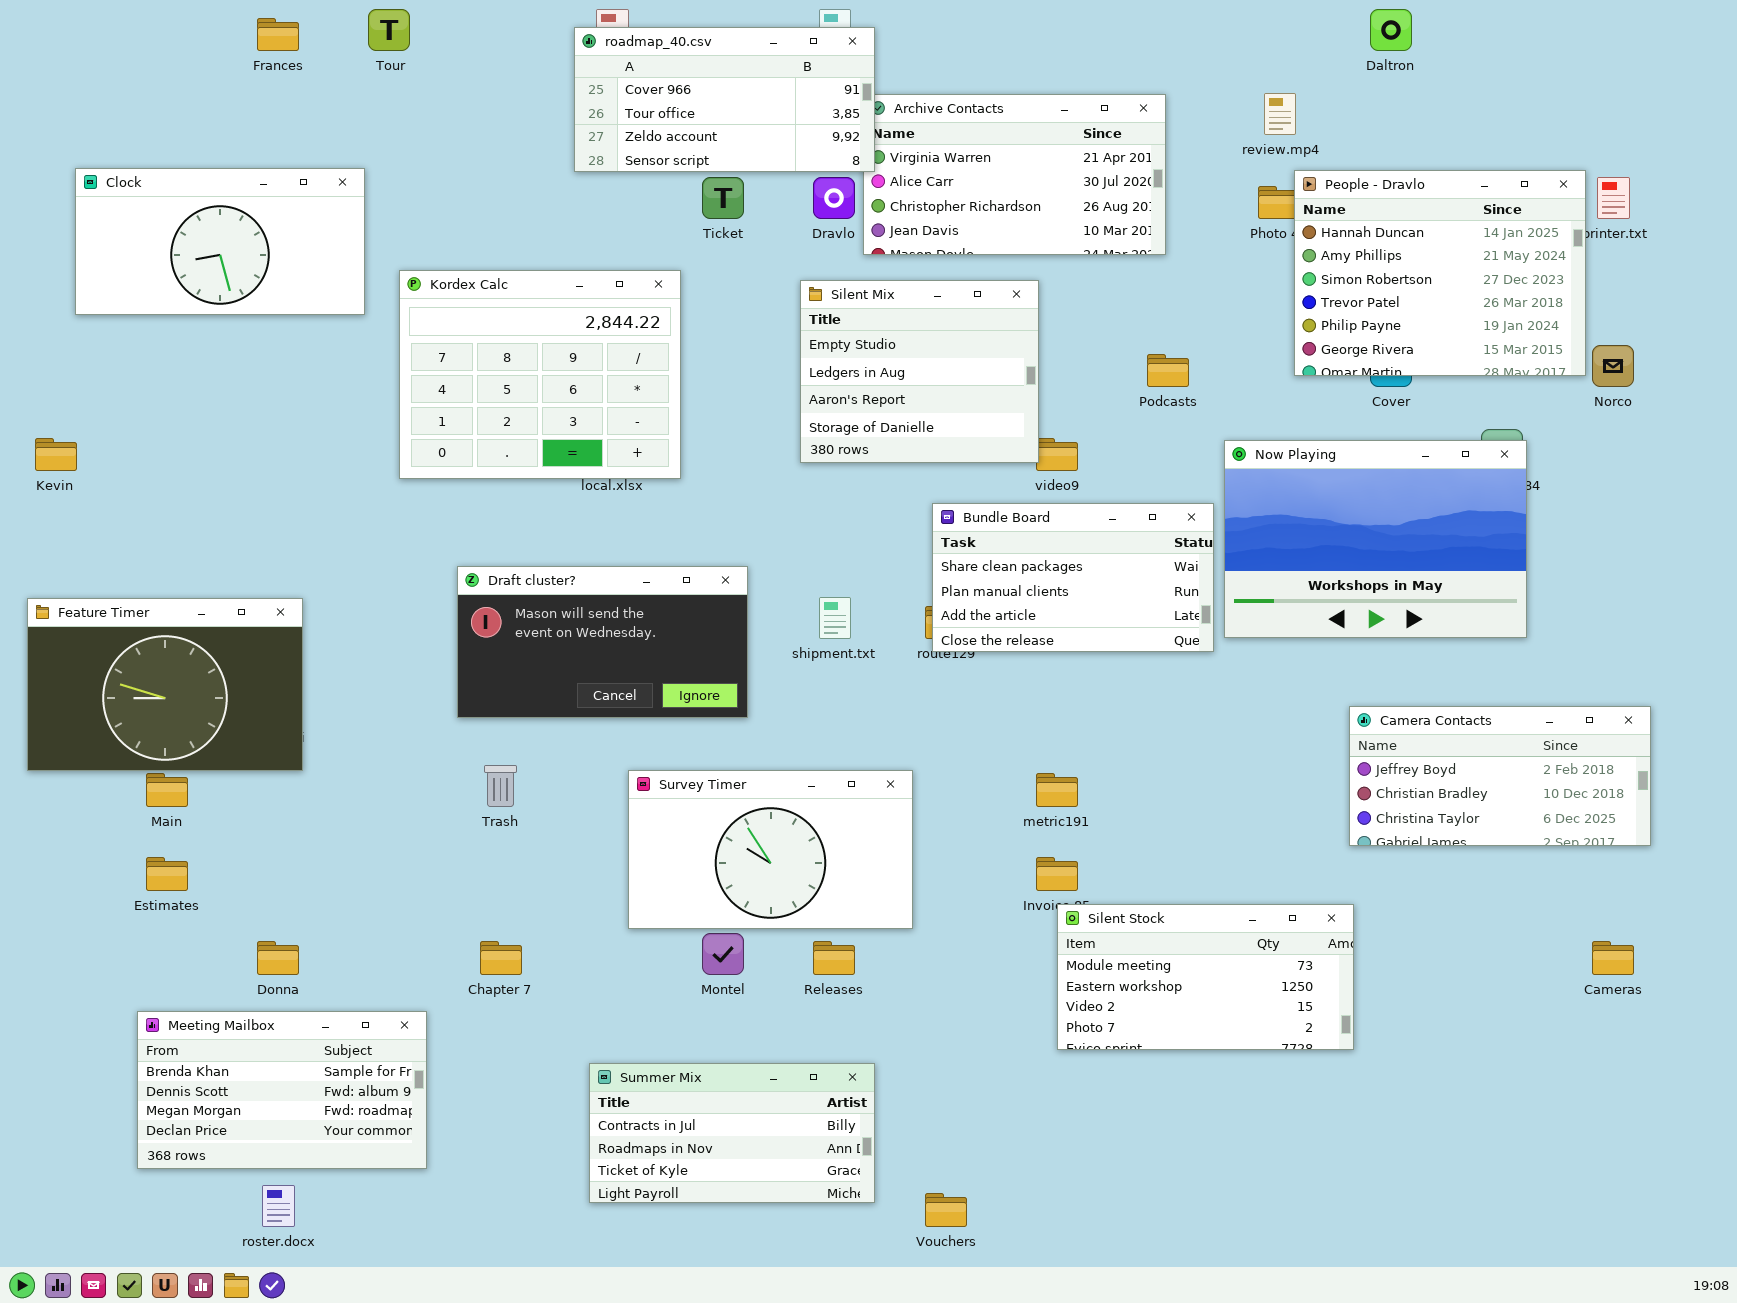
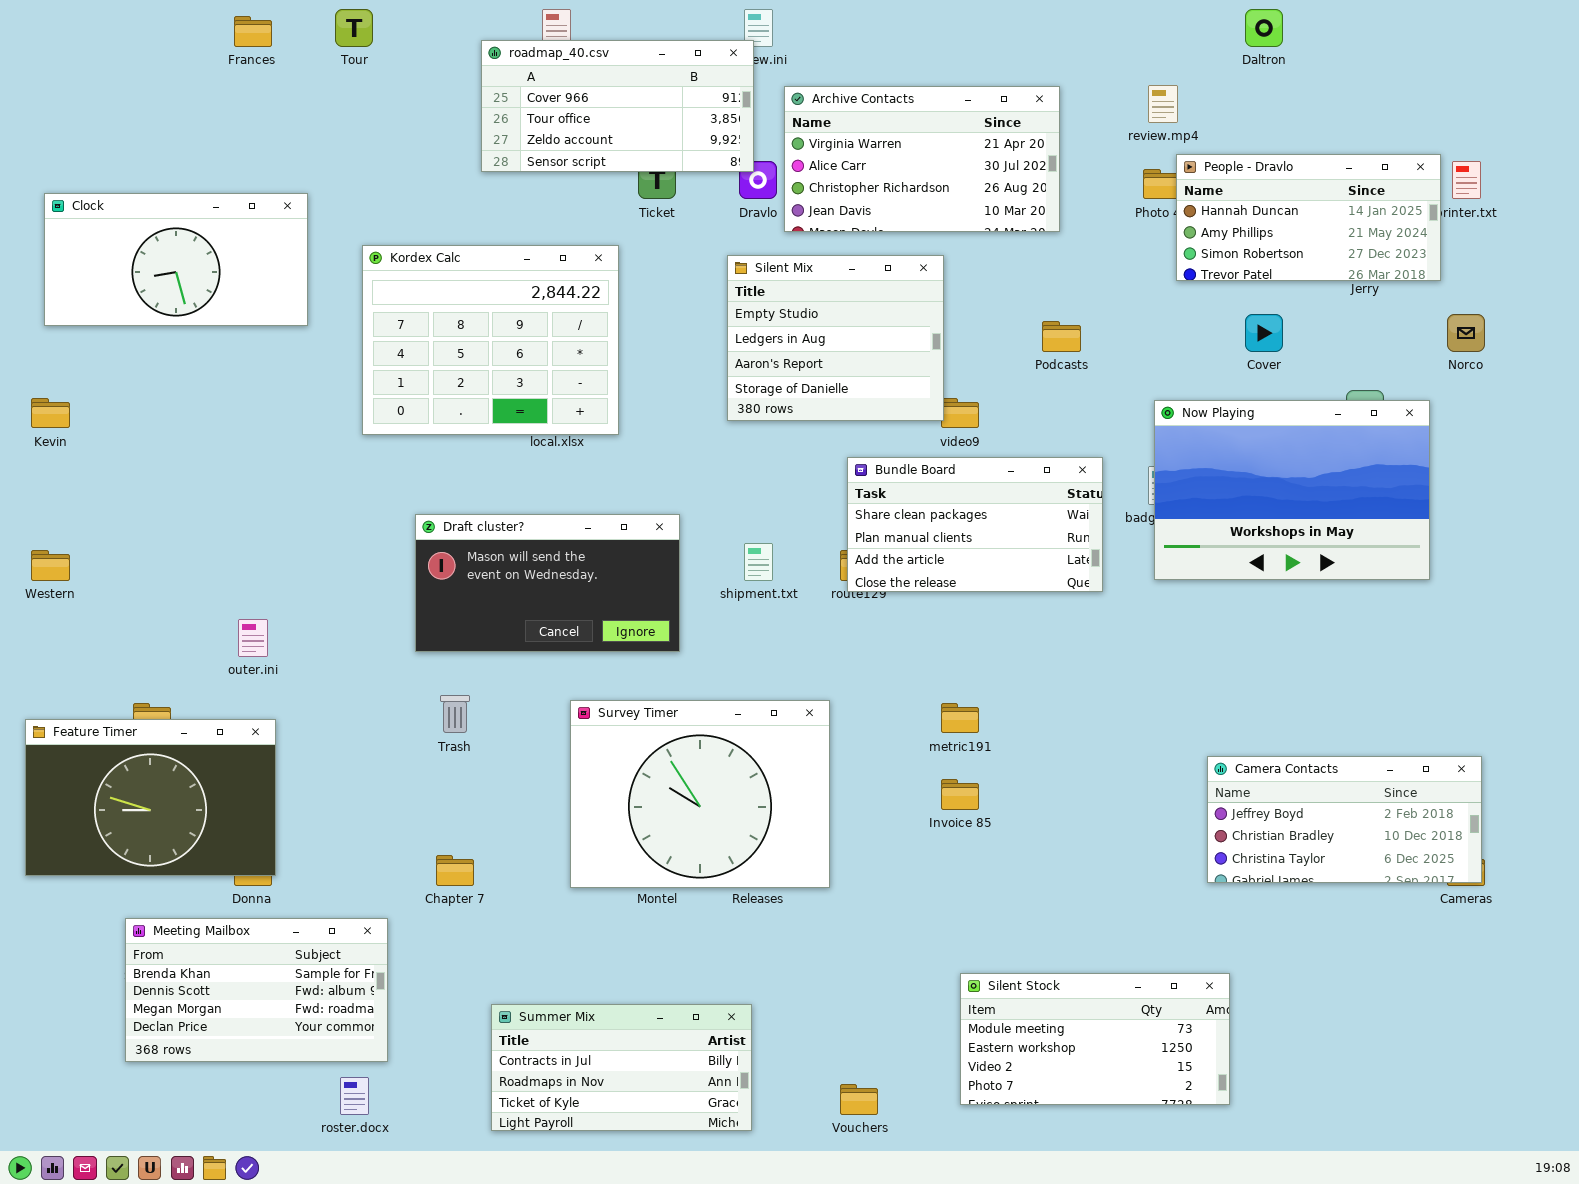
roadmap_40.csv: [574,27,875,172] -> [481,40,754,172], moved
Clock: [75,168,365,315] -> [44,193,308,326], moved
People - Dravlo: [1294,170,1586,376] -> [1176,154,1441,281], resized
Now Playing: [1224,440,1527,638] -> [1154,400,1430,580], moved
Feature Timer: [27,598,303,771] -> [25,719,276,876], moved
Camera Contacts: [1349,706,1651,846] -> [1207,756,1482,883], moved
Survey Timer: [628,770,913,929] -> [570,700,830,888], resized
Silent Stock: [1057,904,1354,1050] -> [960,973,1230,1105], moved
Summer Mix: [589,1063,875,1203] -> [491,1004,752,1131], moved
roster.docx: [262,1185,295,1227] -> [340,1077,369,1115], moved

